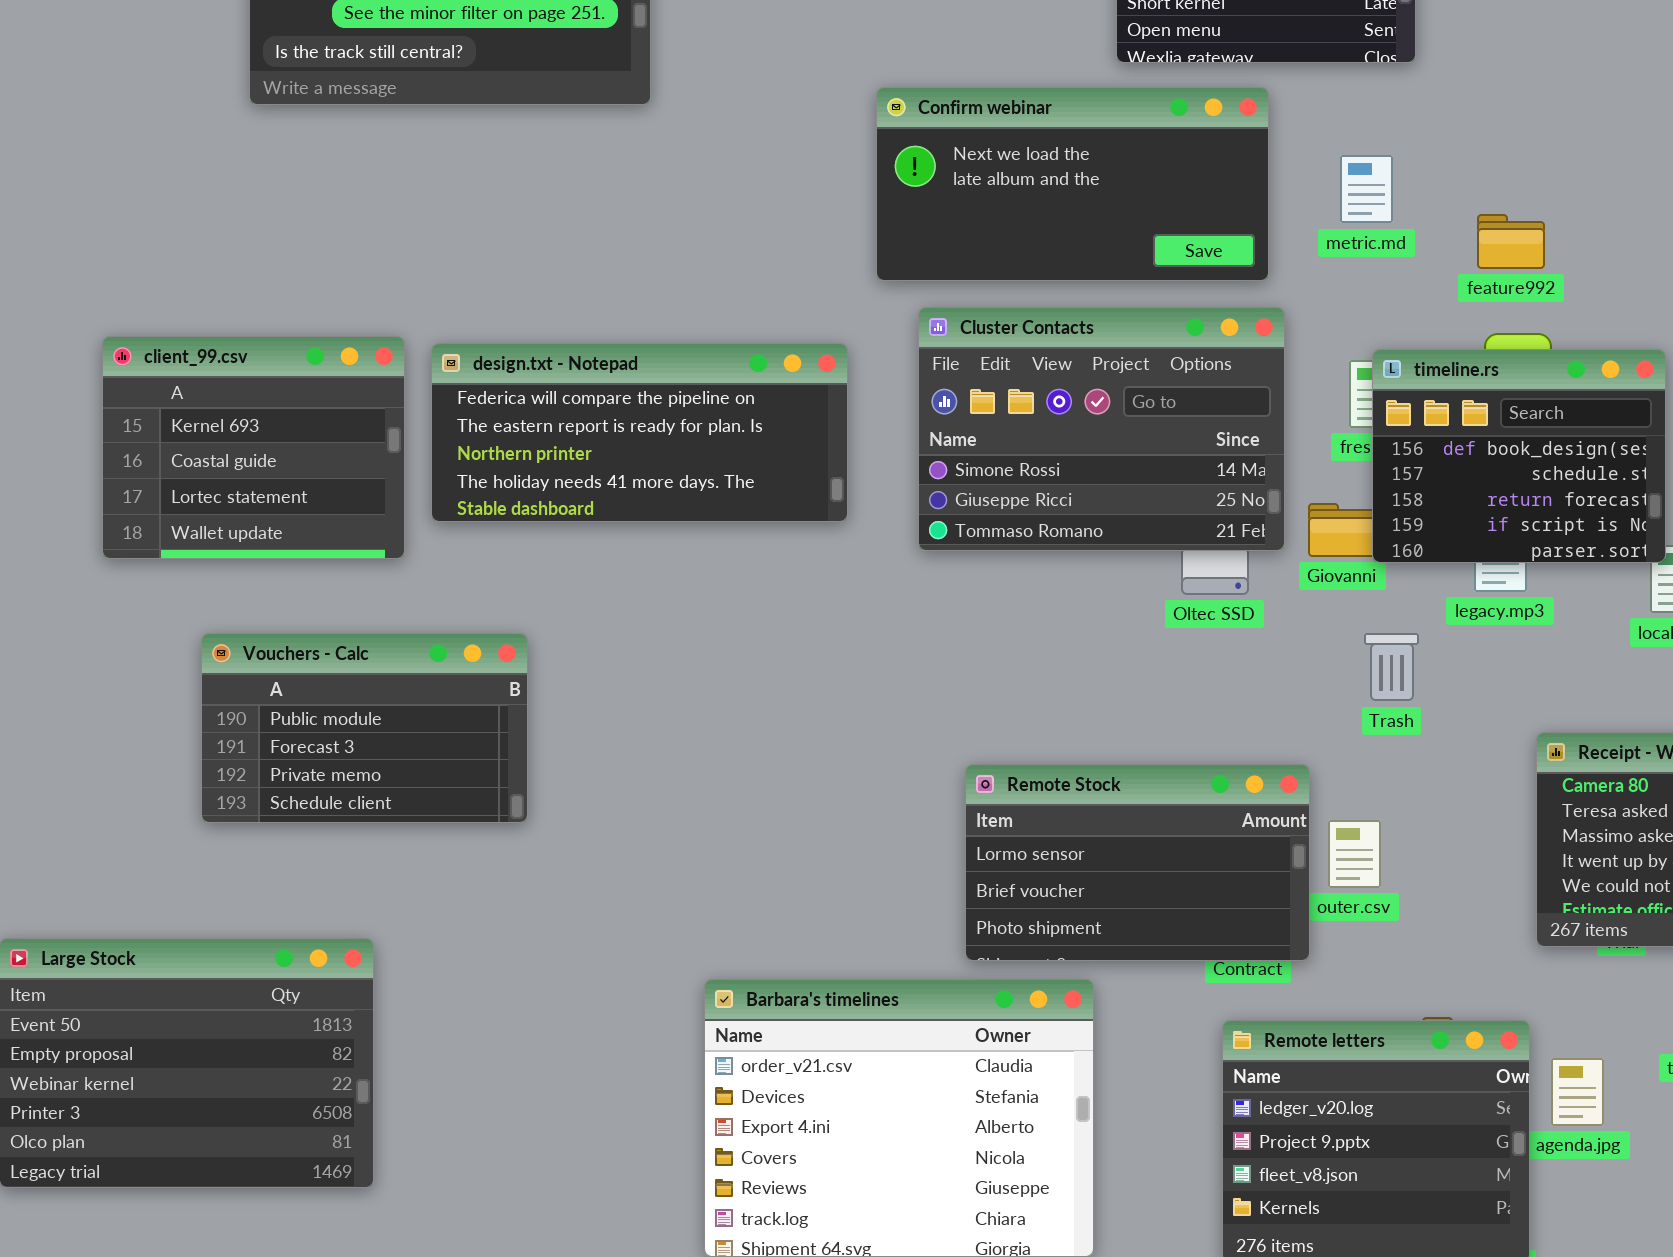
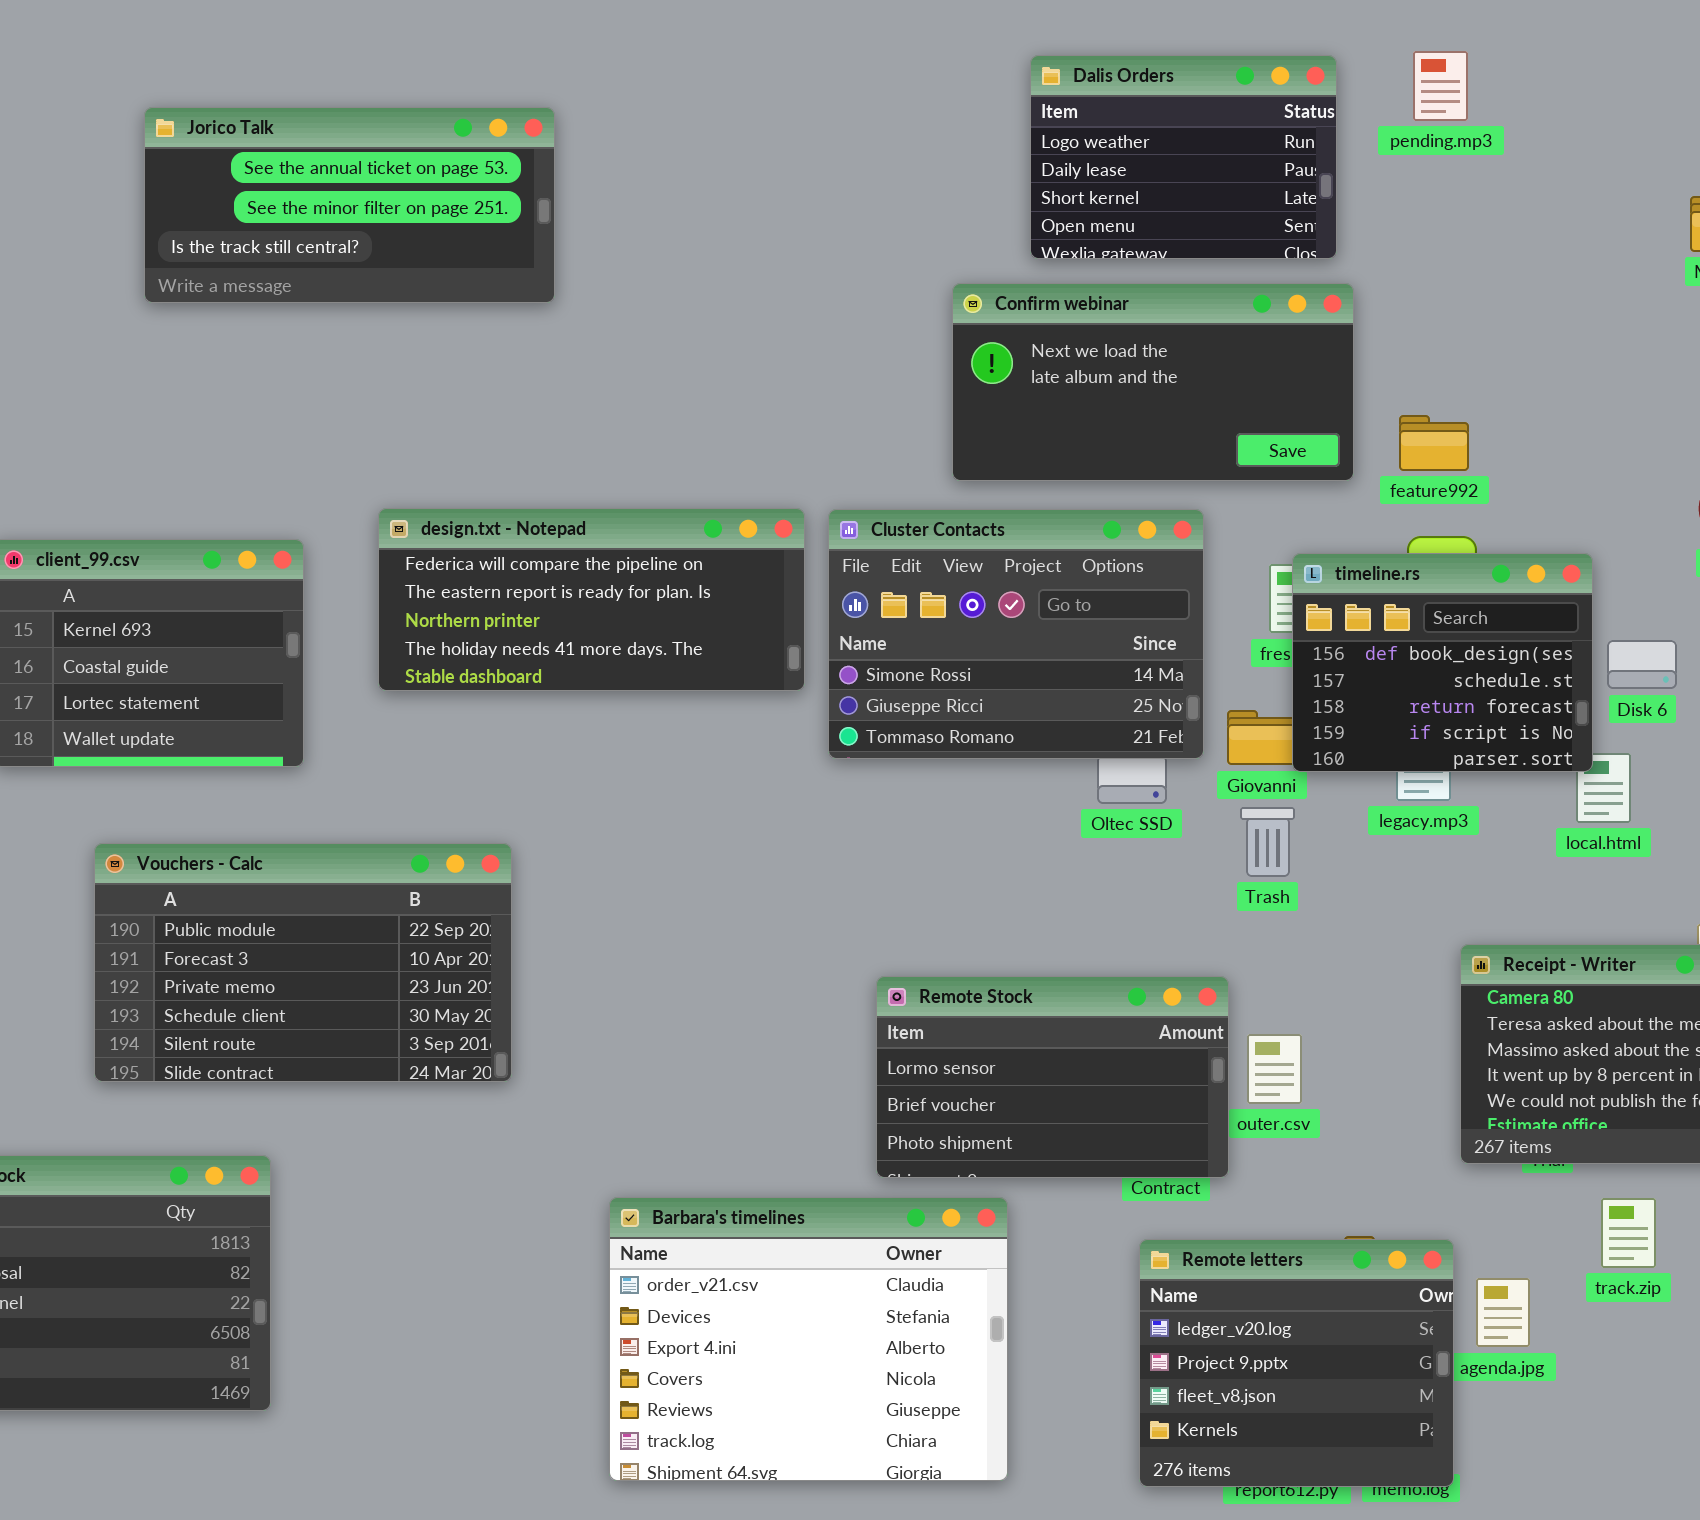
Confirm webinar: [876,87,1269,281] -> [952,283,1354,481], moved
design.txt - Notepad: [431,343,848,522] -> [378,508,805,691], moved
Vouchers - Calc: [201,633,528,823] -> [94,843,512,1082], resized
Trash: [1364,633,1419,701] -> [1240,807,1295,877], moved

